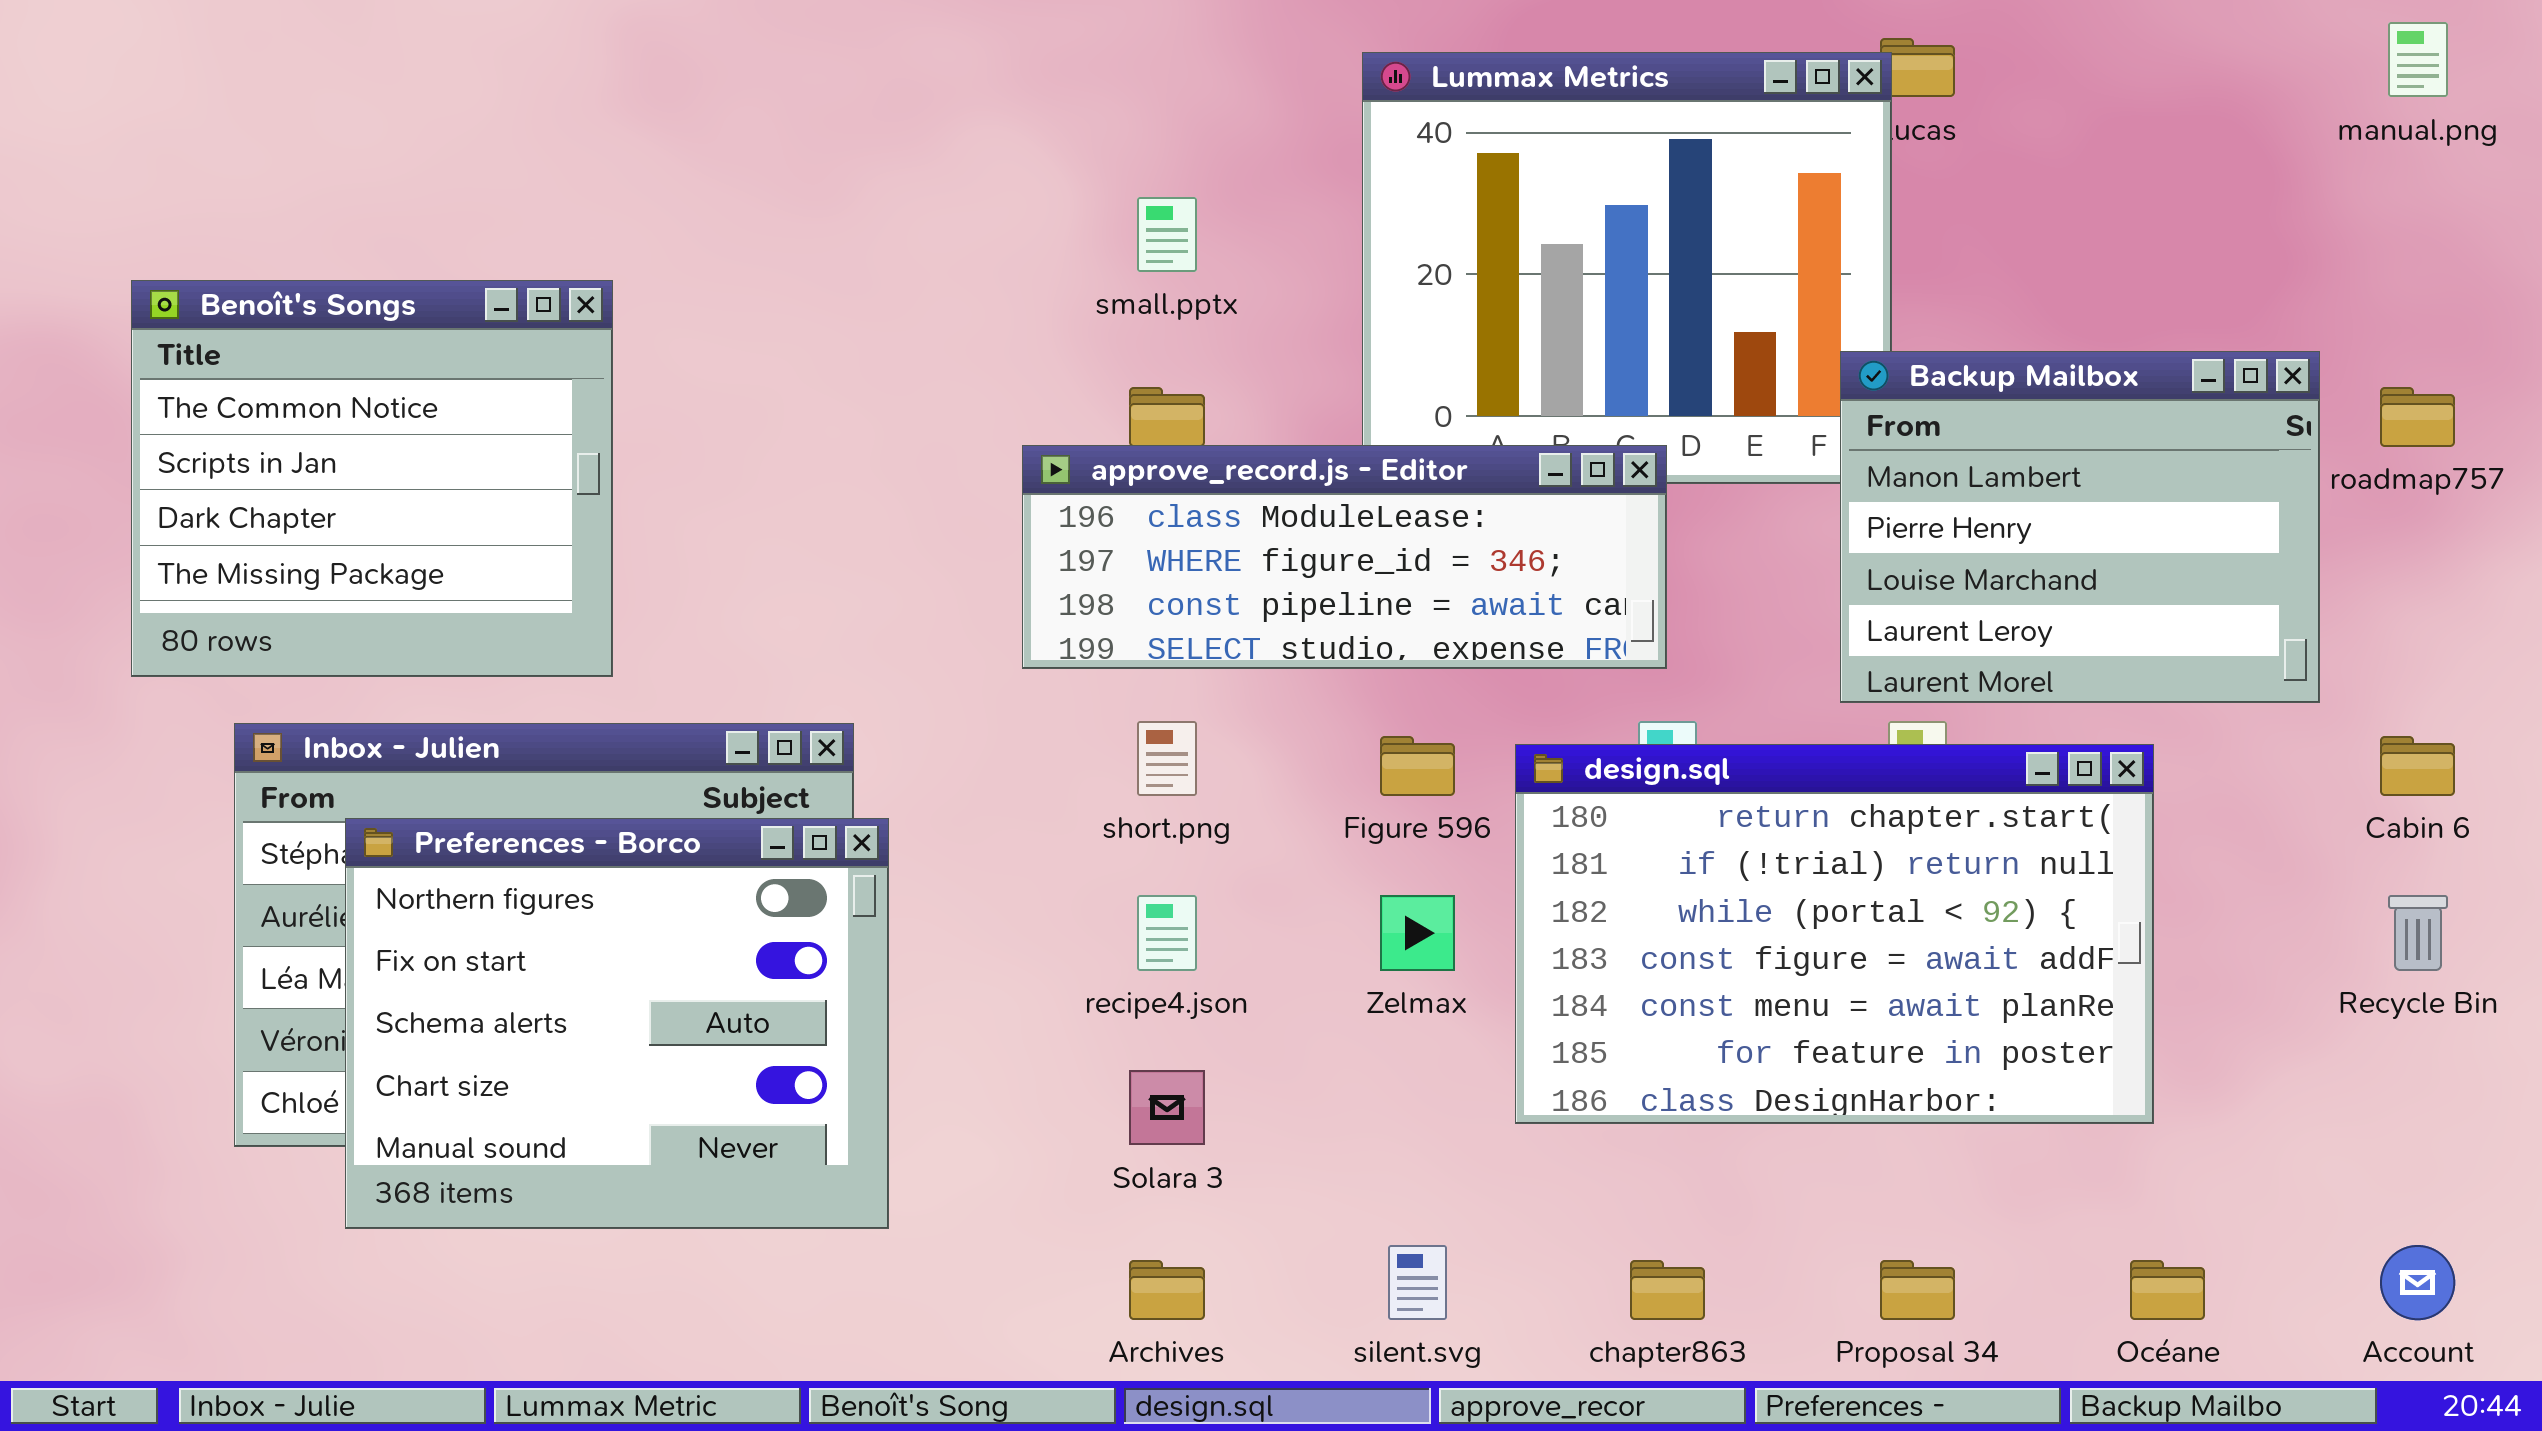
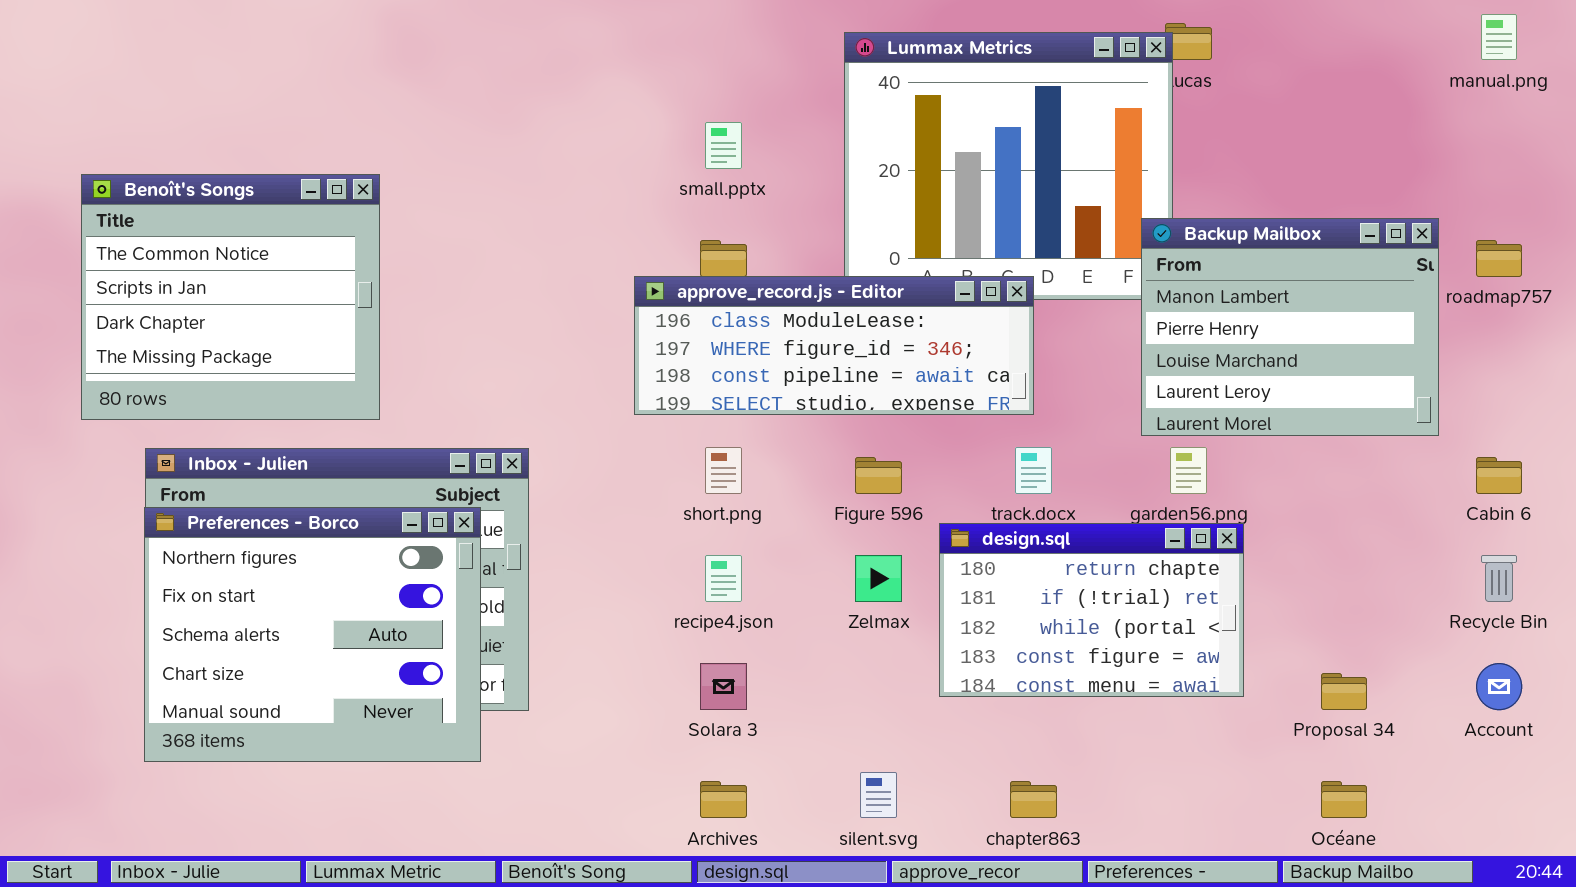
design.sql: [1515,744,2154,1124] -> [939,523,1244,697], resized
Preferences - Borco: [345,818,889,1229] -> [144,507,481,762], moved
Account: [2380,1245,2455,1320] -> [1476,663,1522,710], moved
Proposal 34: [1880,1260,1955,1320] -> [1321,673,1367,710], moved

